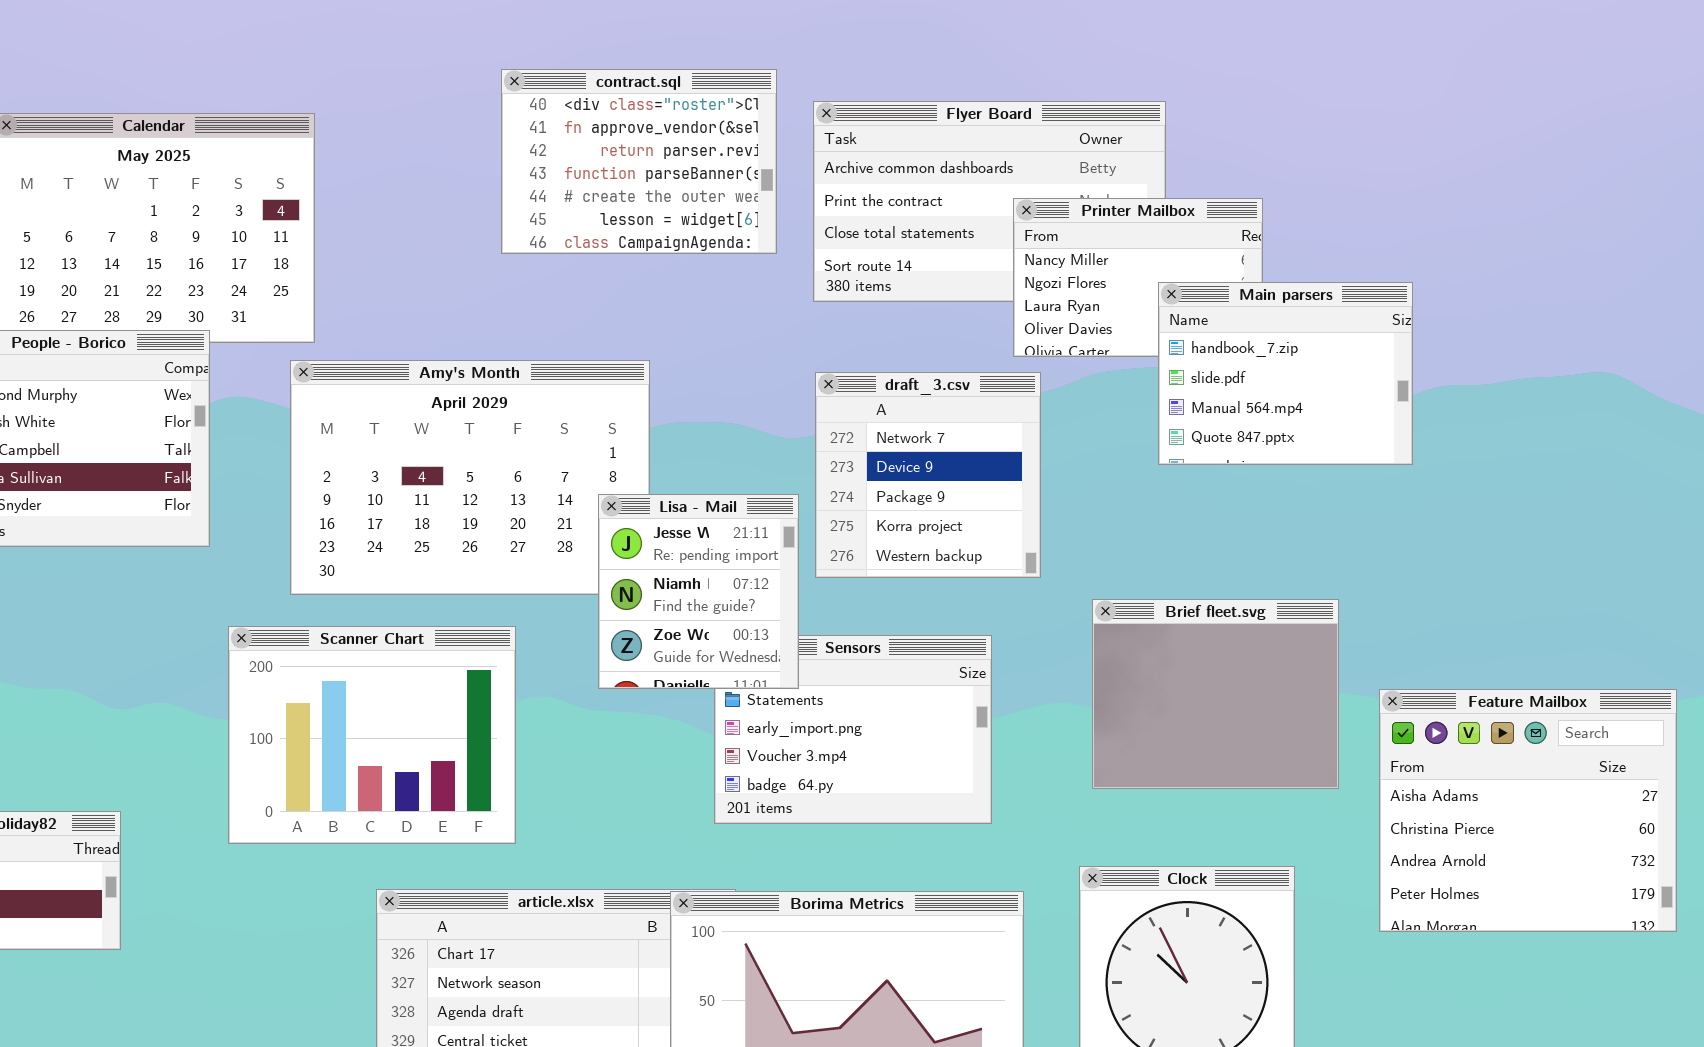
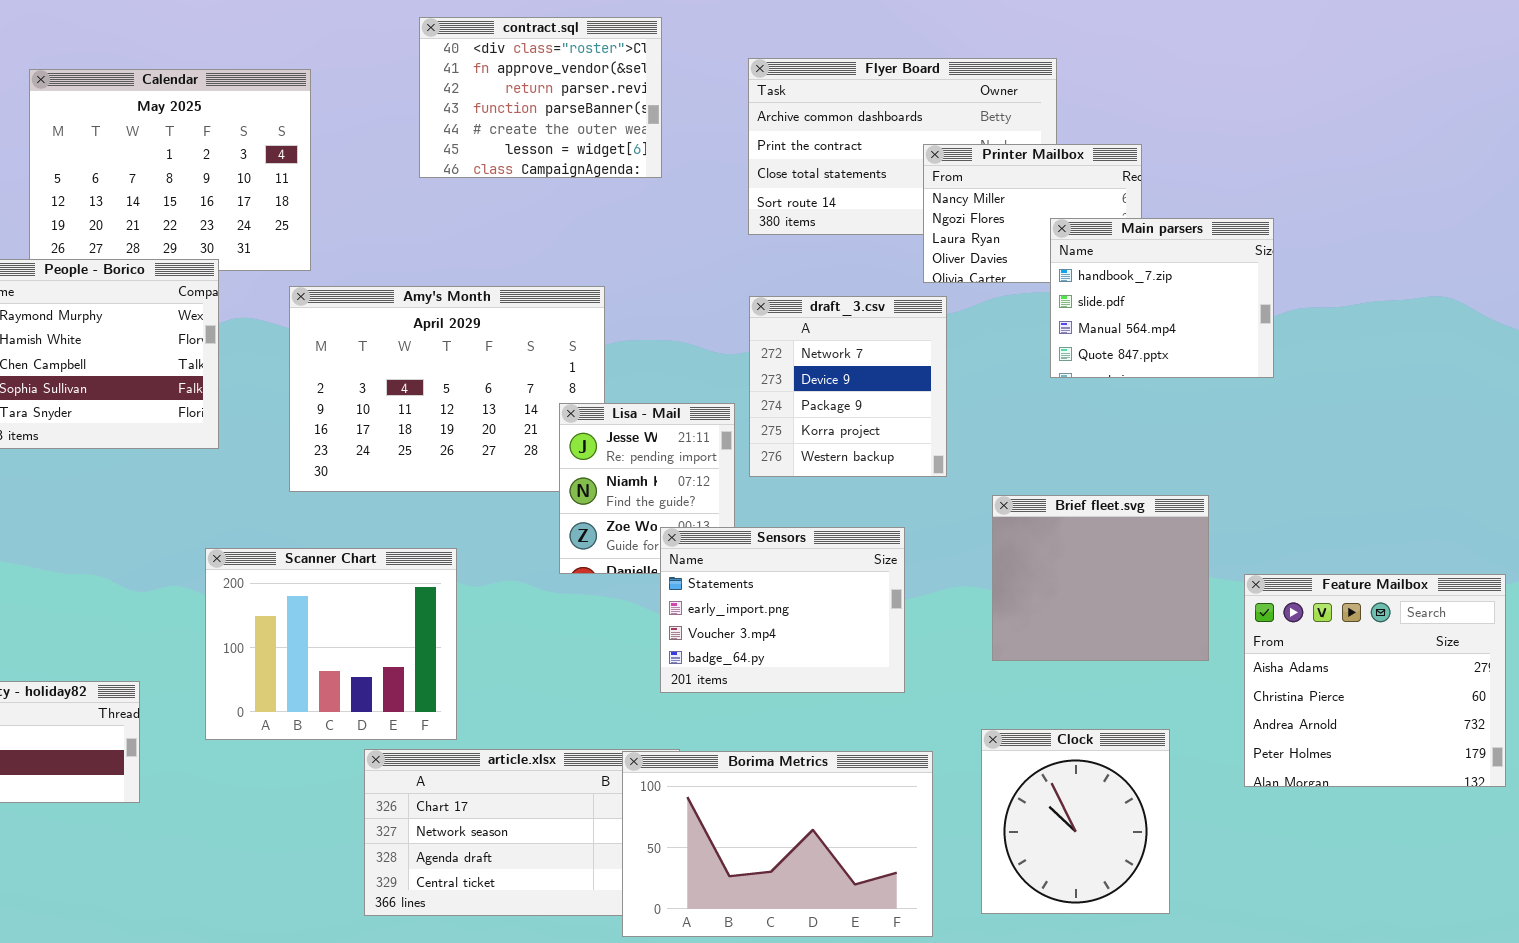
contract.sql: [501,69,777,254] -> [419,17,662,178], moved
Scanner Chart: [228,626,516,844] -> [205,548,457,740], moved
Sensors: [714,635,992,824] -> [660,527,905,693], raised

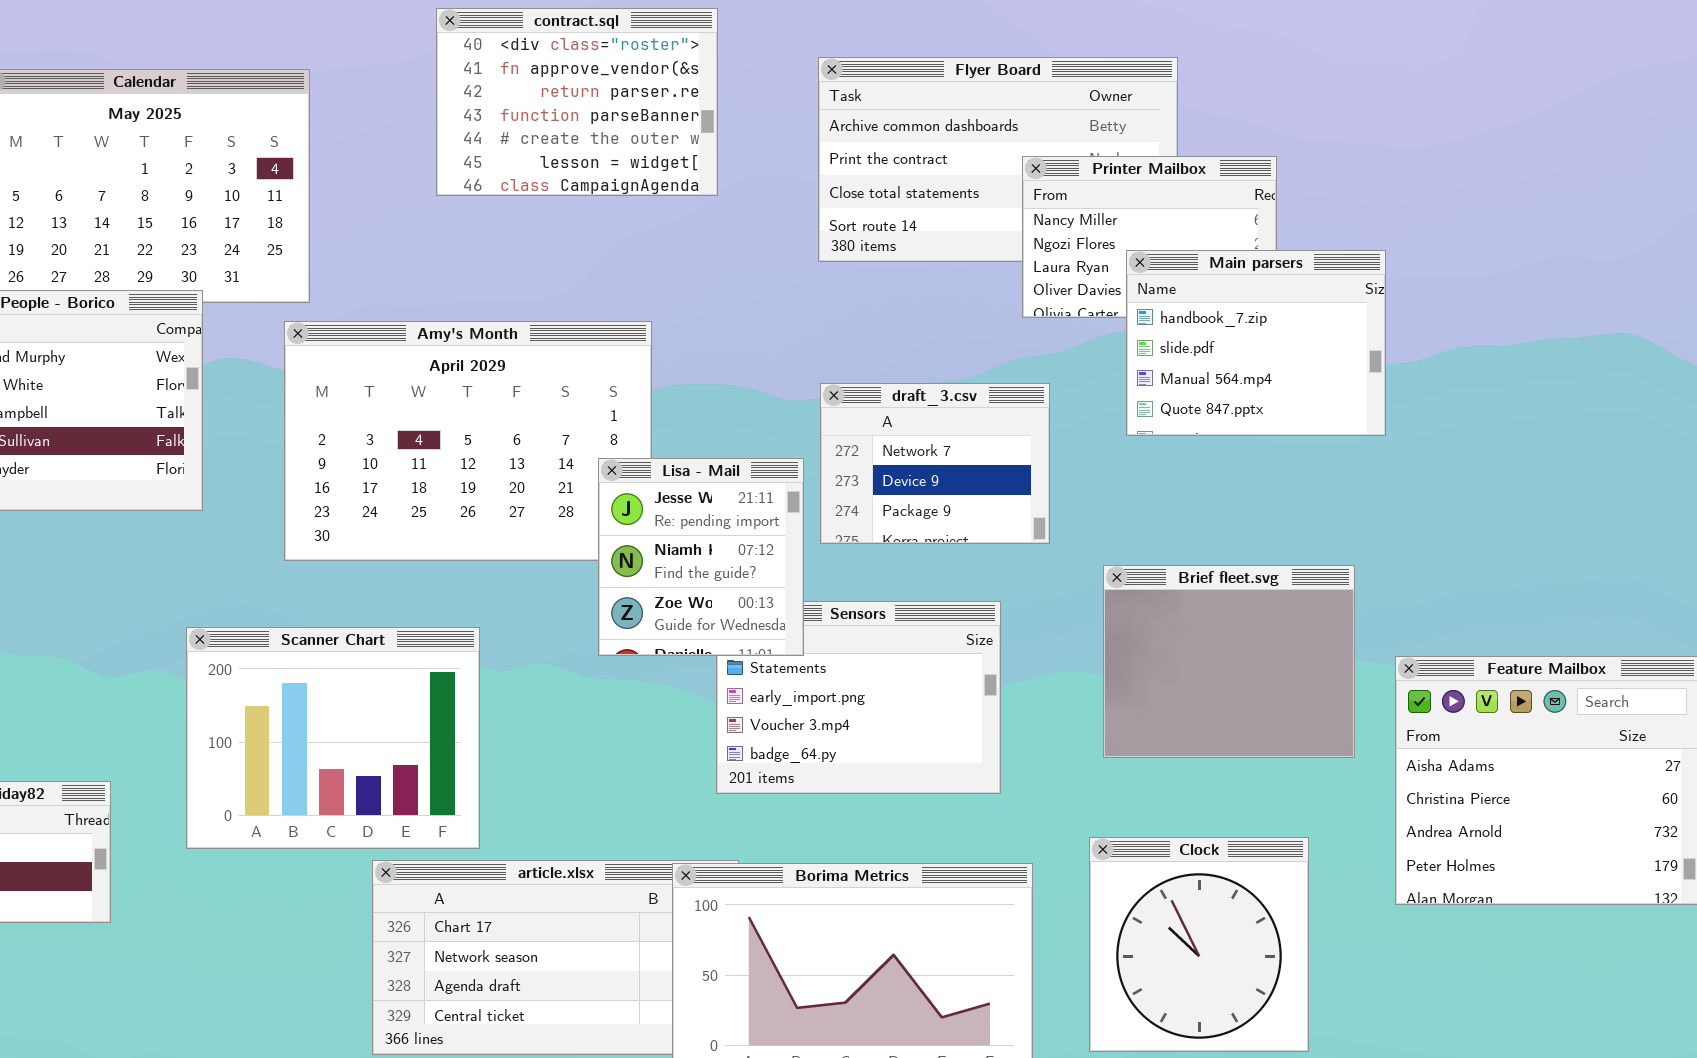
Main parsers: [1050,218,1274,378] -> [1126,250,1386,436], moved
draft_3.csv: [749,296,947,477] -> [820,383,1050,544], resized
Lisa - Mail: [559,403,735,574] -> [598,458,804,656], raised

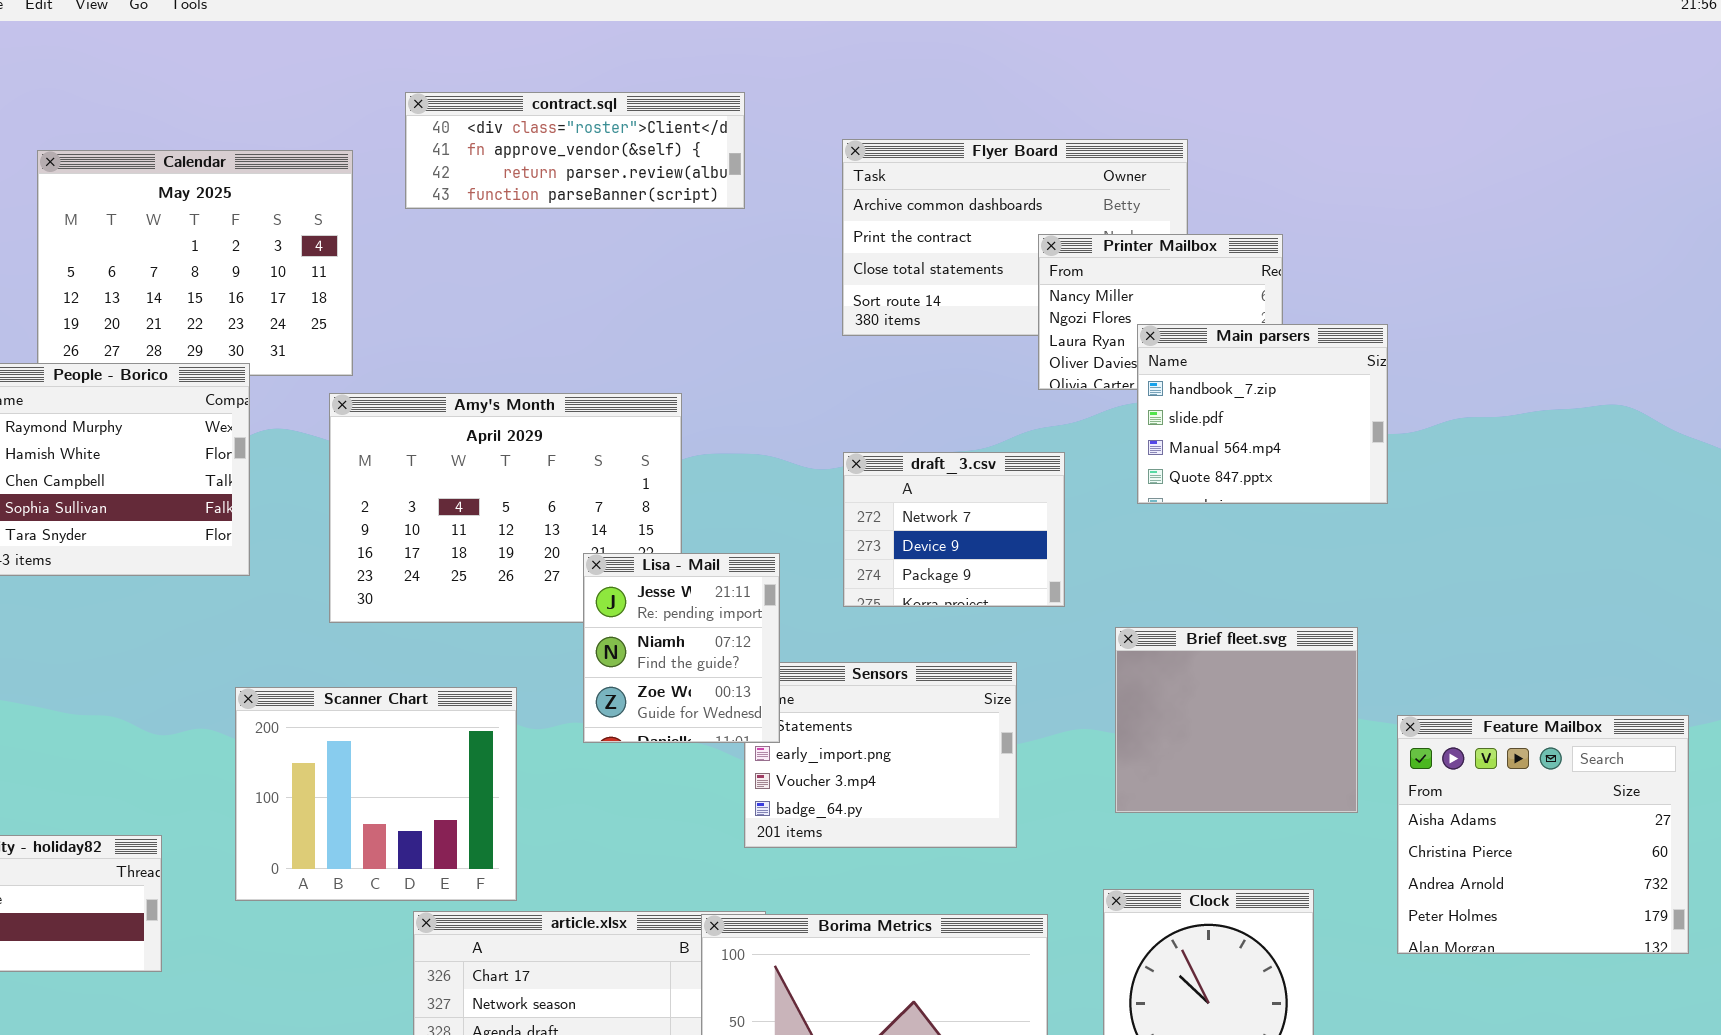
contract.sql: [436,8,718,196] -> [405,92,745,209], resized
Lisa - Mail: [598,458,804,656] -> [583,553,780,743], moved

